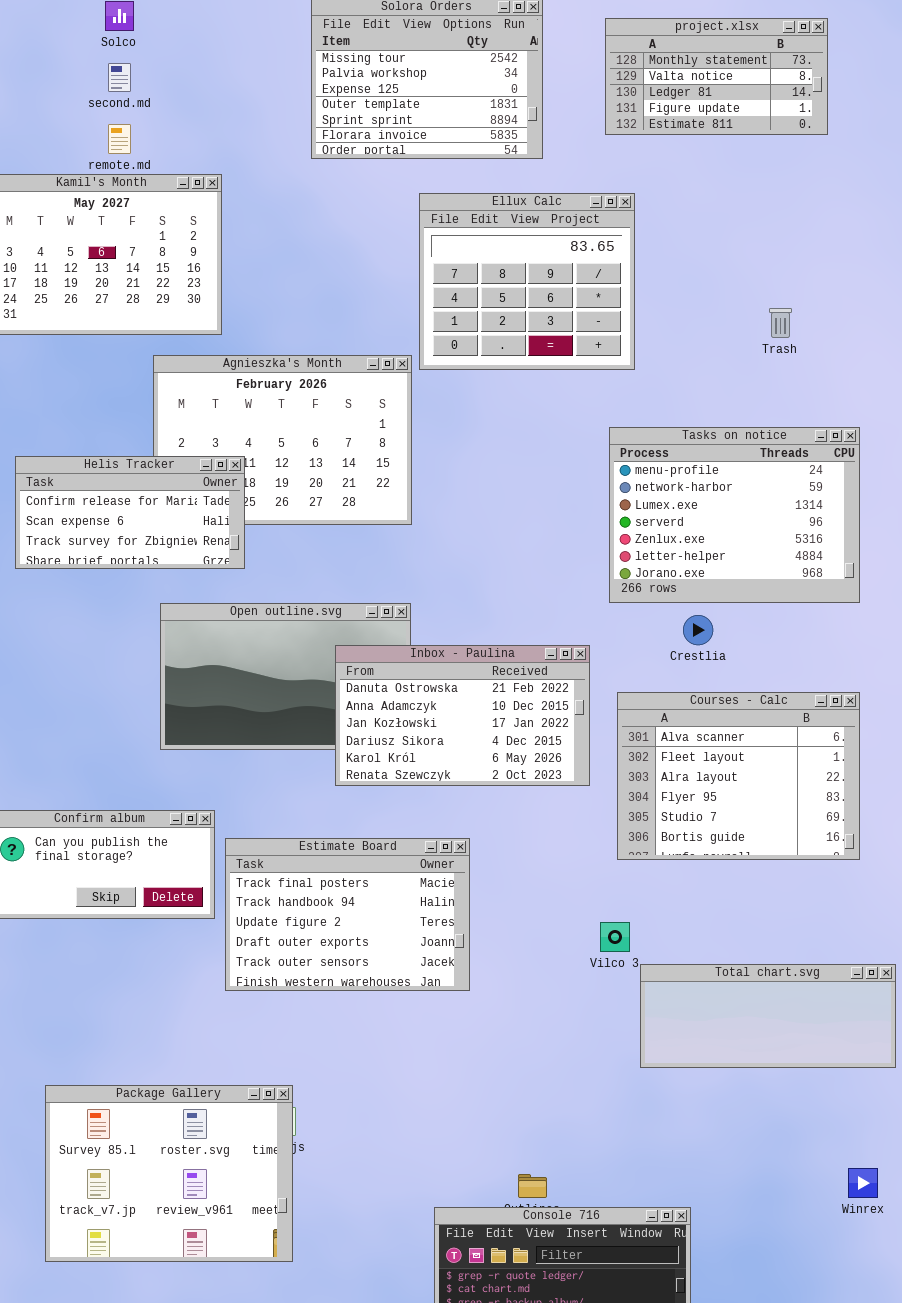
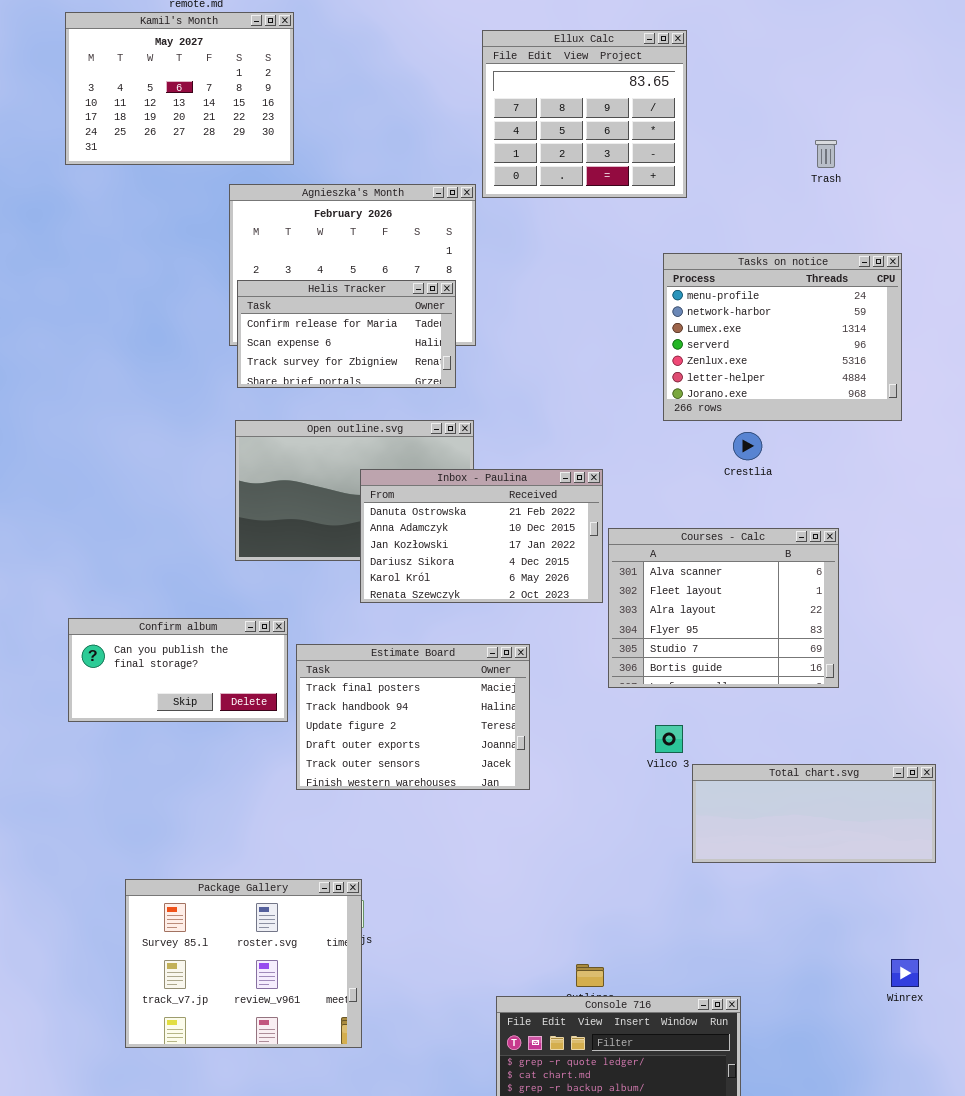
Helis Tracker: [15,456,245,569] -> [237,280,456,388], moved
Inbox - Paulina: [335,645,590,786] -> [360,469,603,603], moved
Courses - Calc: [617,692,860,860] -> [608,528,839,688], moved

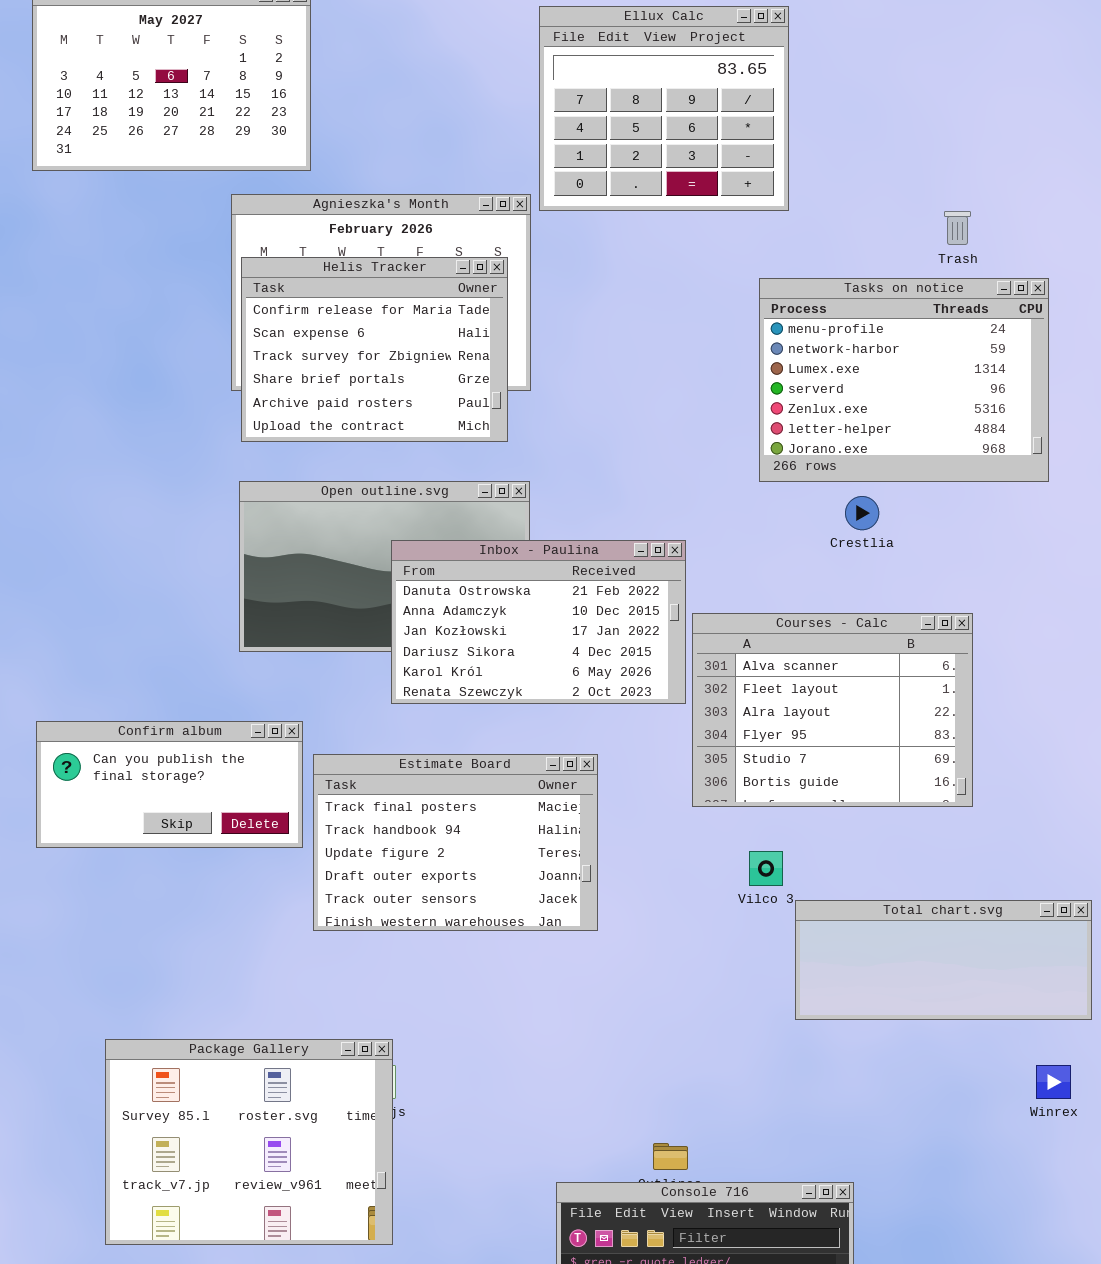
Trash: [815,140,837,168] -> [944,211,971,245], moved
Helis Tracker: [237,280,456,388] -> [241,257,508,442], resized
Winrex: [891,959,919,987] -> [1036,1065,1071,1099], moved

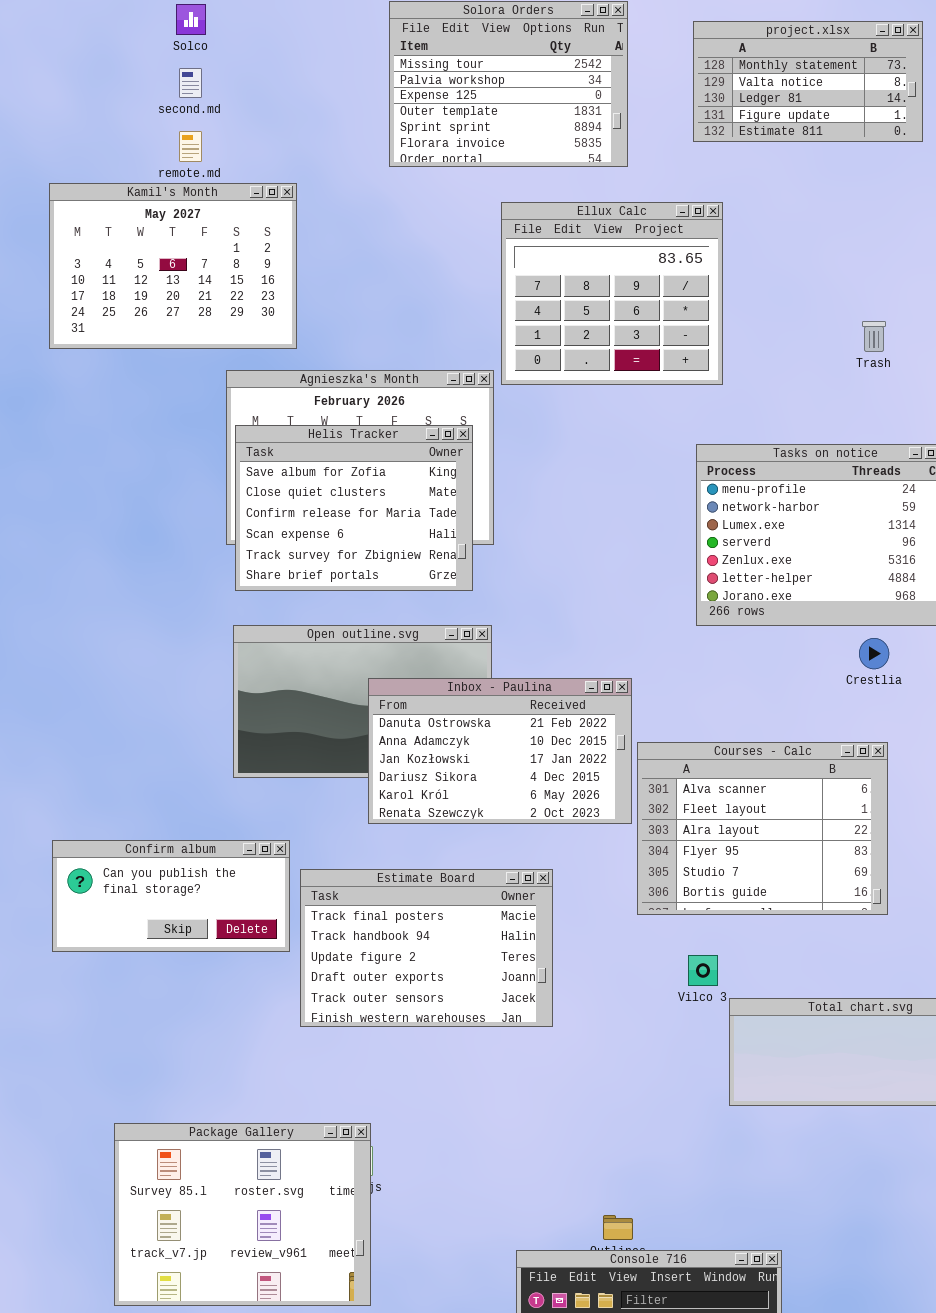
Trash: [944,211,971,245] -> [862,321,886,352], moved
Helis Tracker: [241,257,508,442] -> [235,425,473,591], scrolled up 2 rows
Crestlia: [845,496,879,530] -> [859,638,889,669], moved

